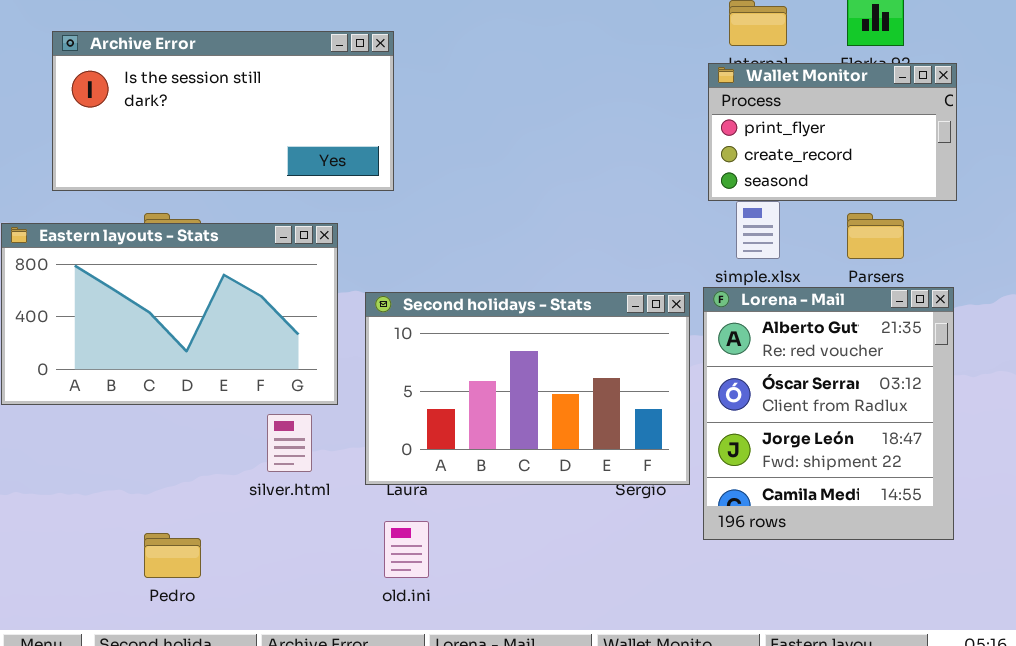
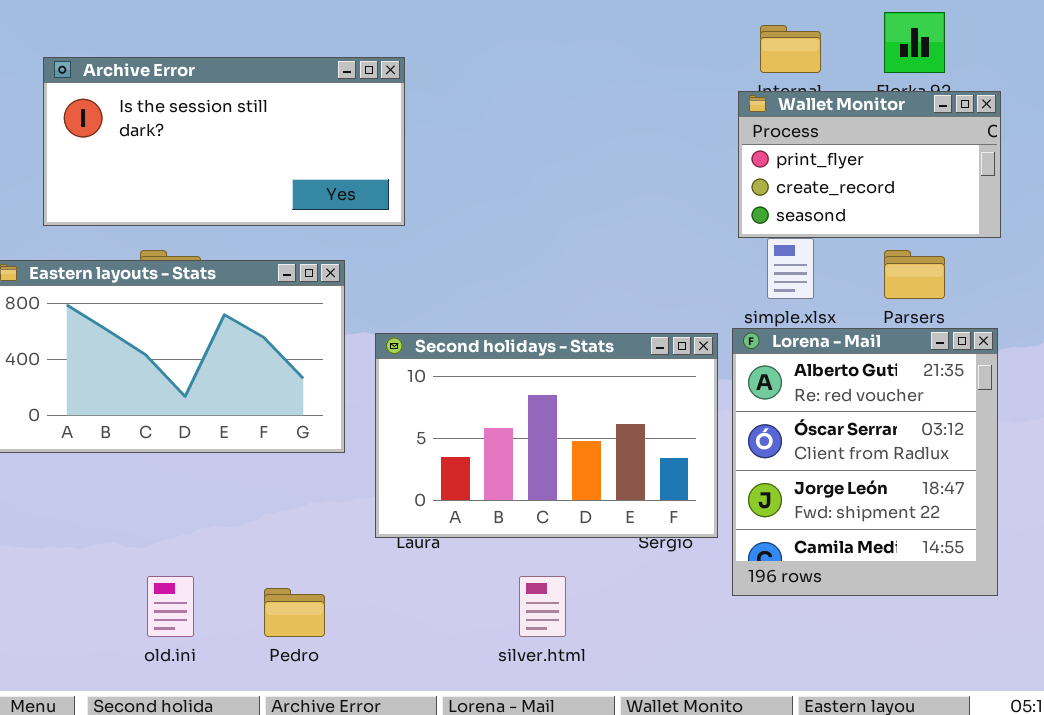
silver.html: [267,414,312,472] -> [519,576,566,637], moved
old.ini: [384,521,429,578] -> [147,576,194,637], moved
Pedro: [144,533,201,578] -> [264,588,325,637], moved

